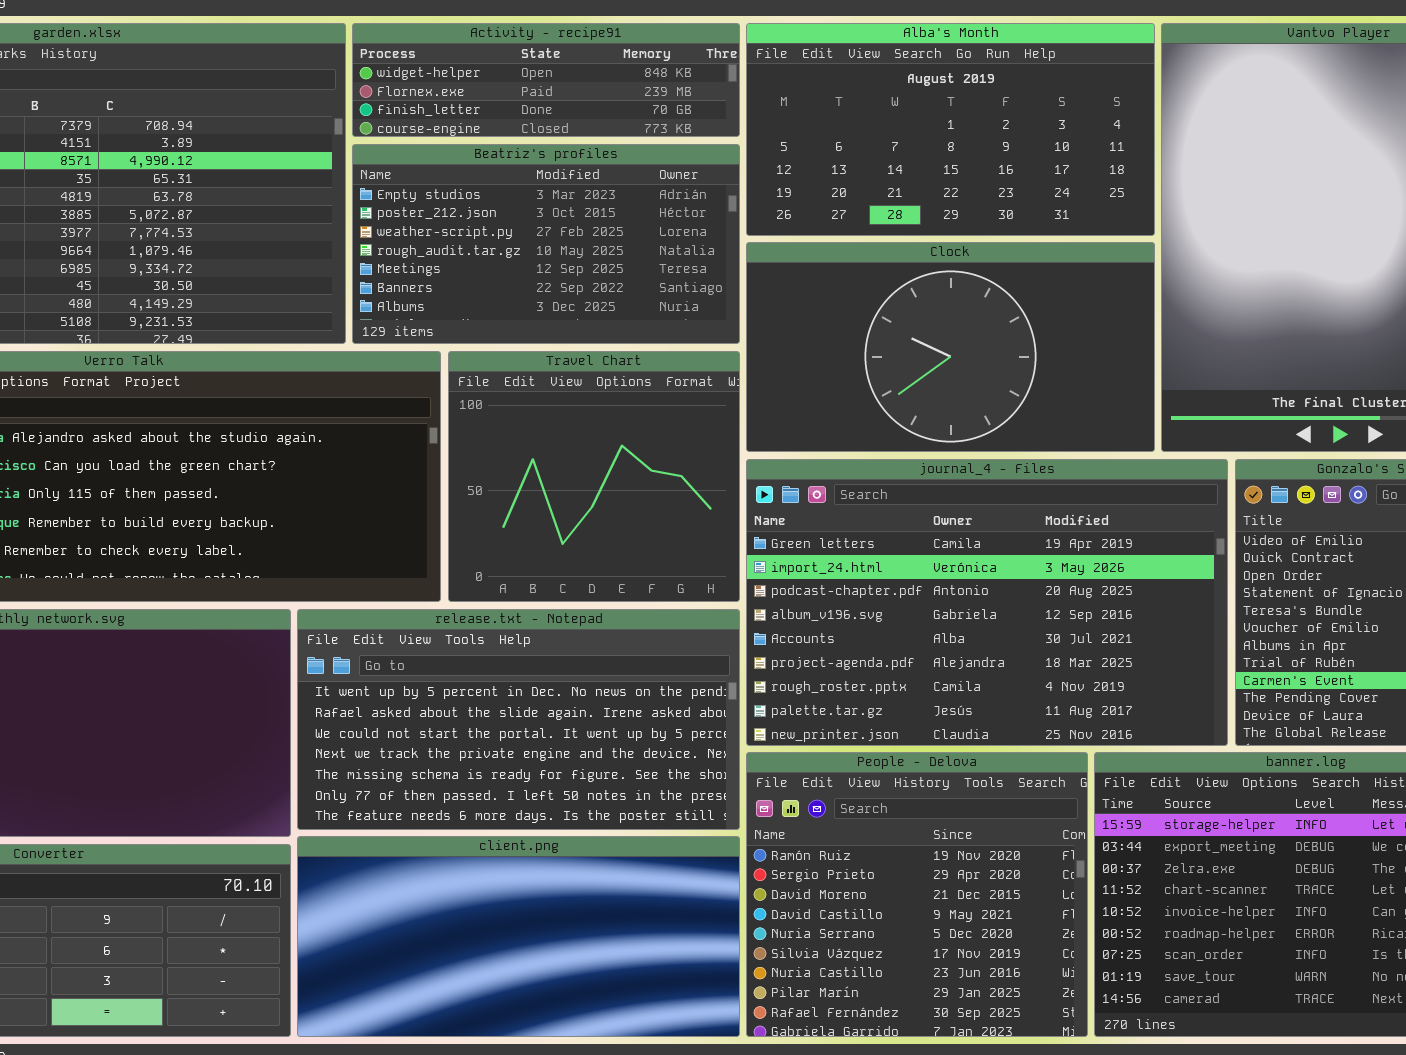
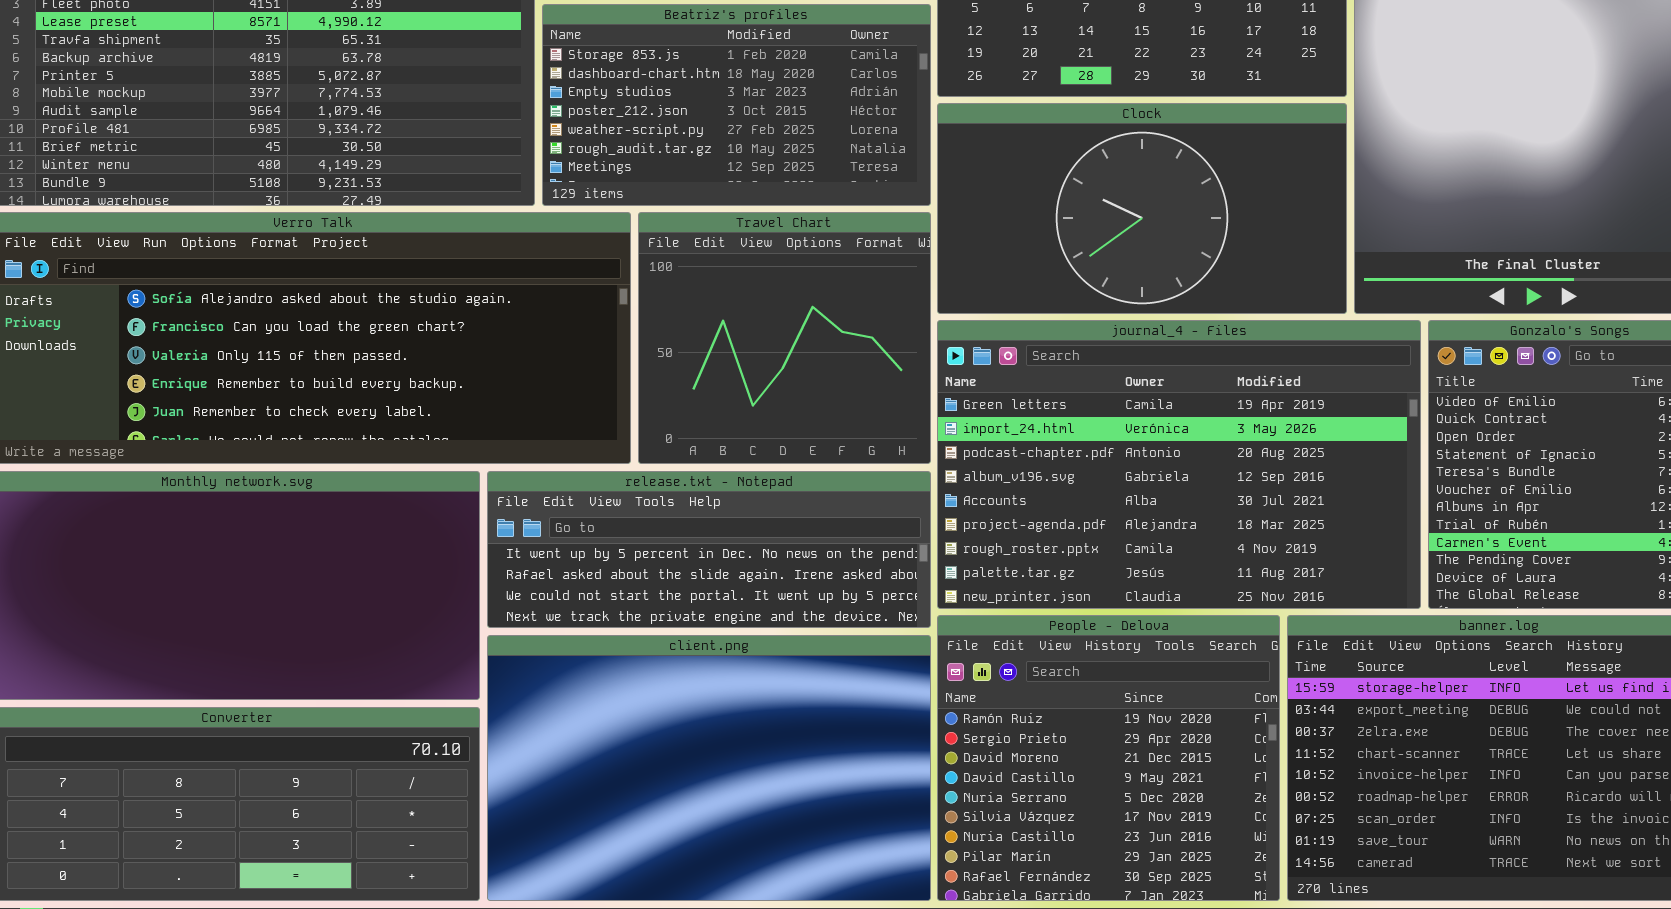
Beatriz's profiles: [352,144,740,344] -> [542,4,931,206], scrolled up 2 rows
release.txt - Notepad: [297,609,740,830] -> [487,471,931,628], resized
client.png: [297,836,740,1037] -> [487,635,931,901], resized

